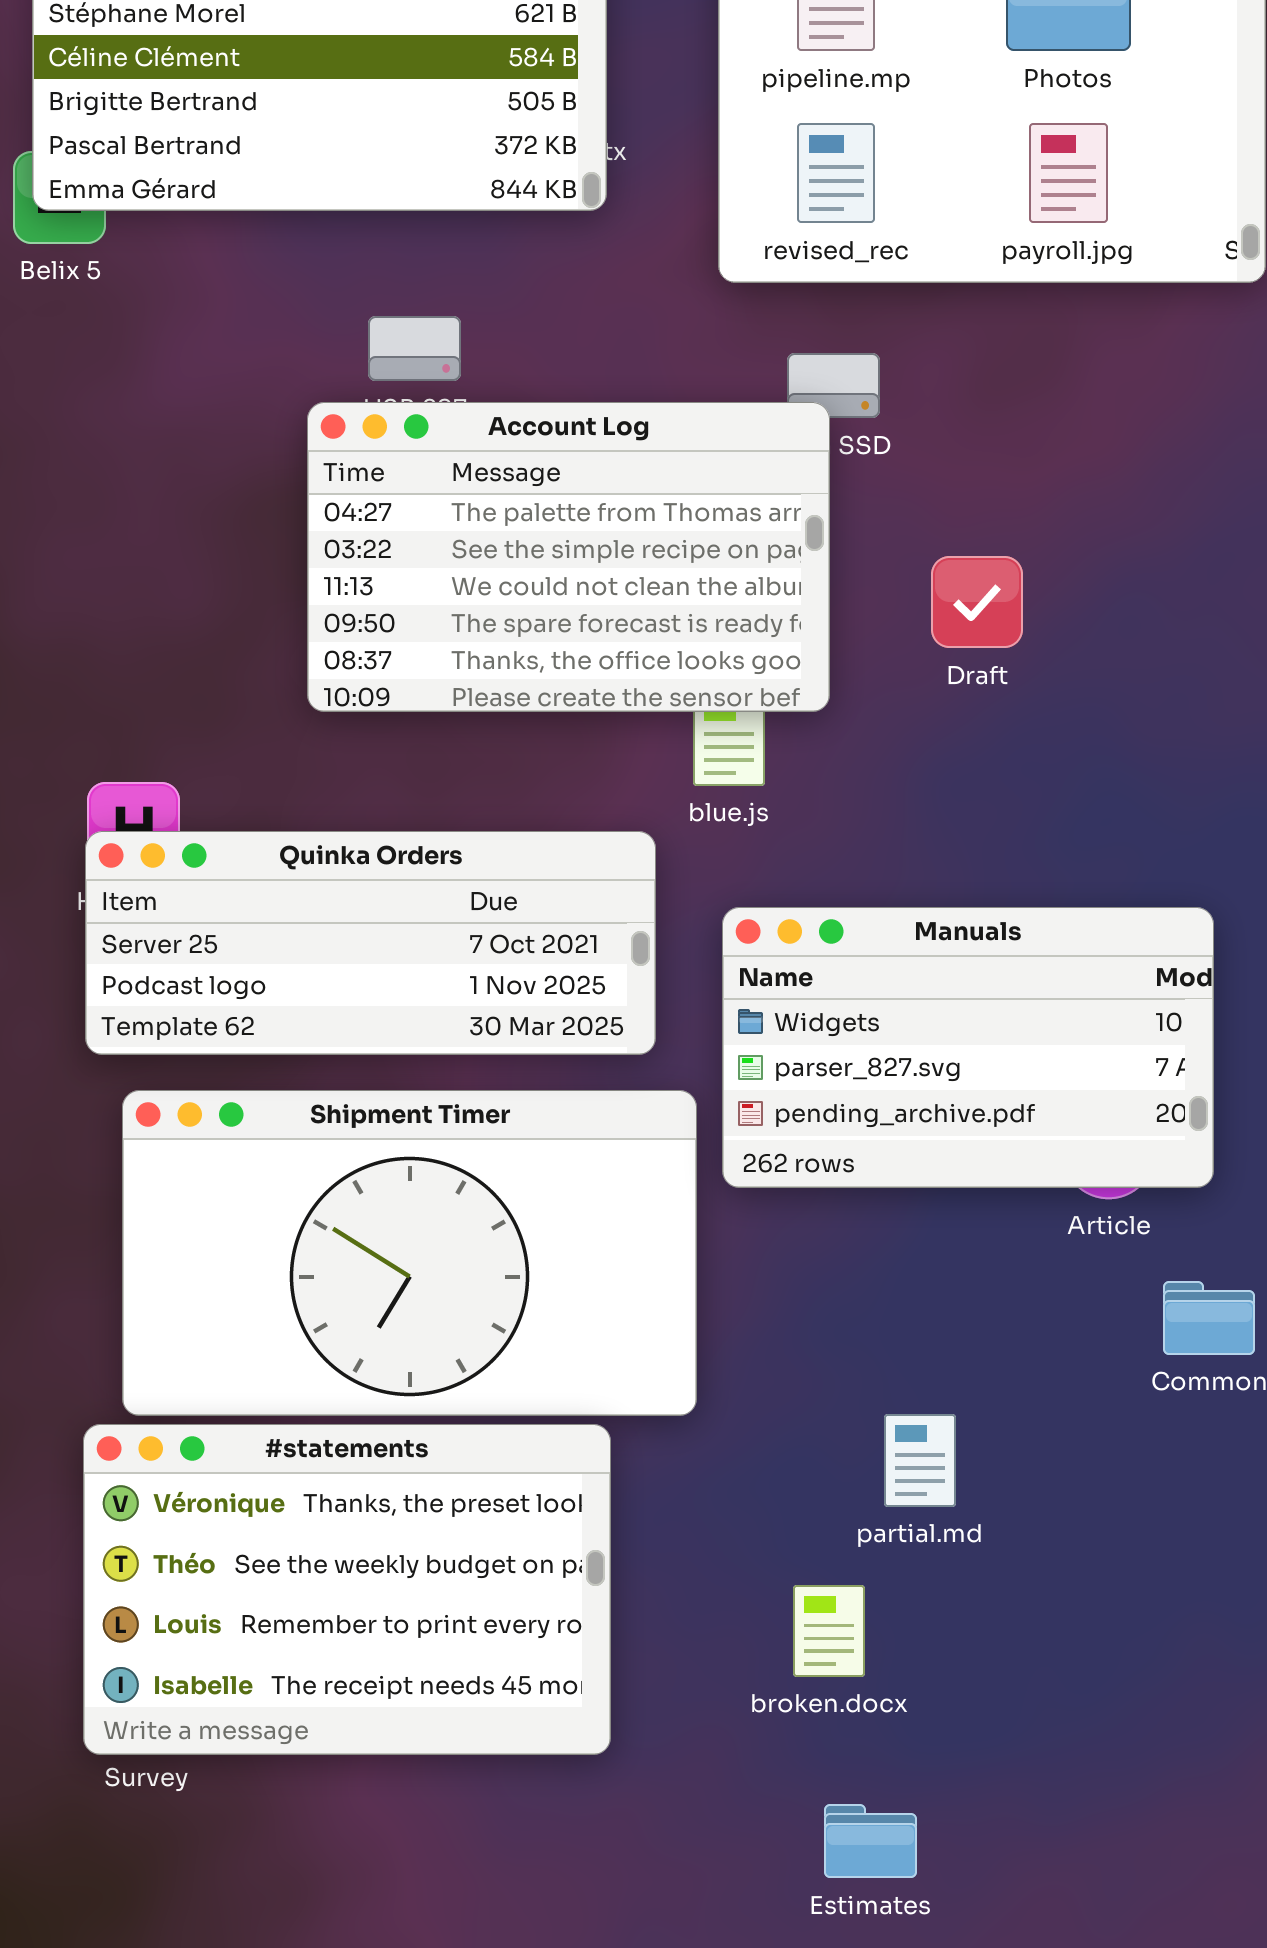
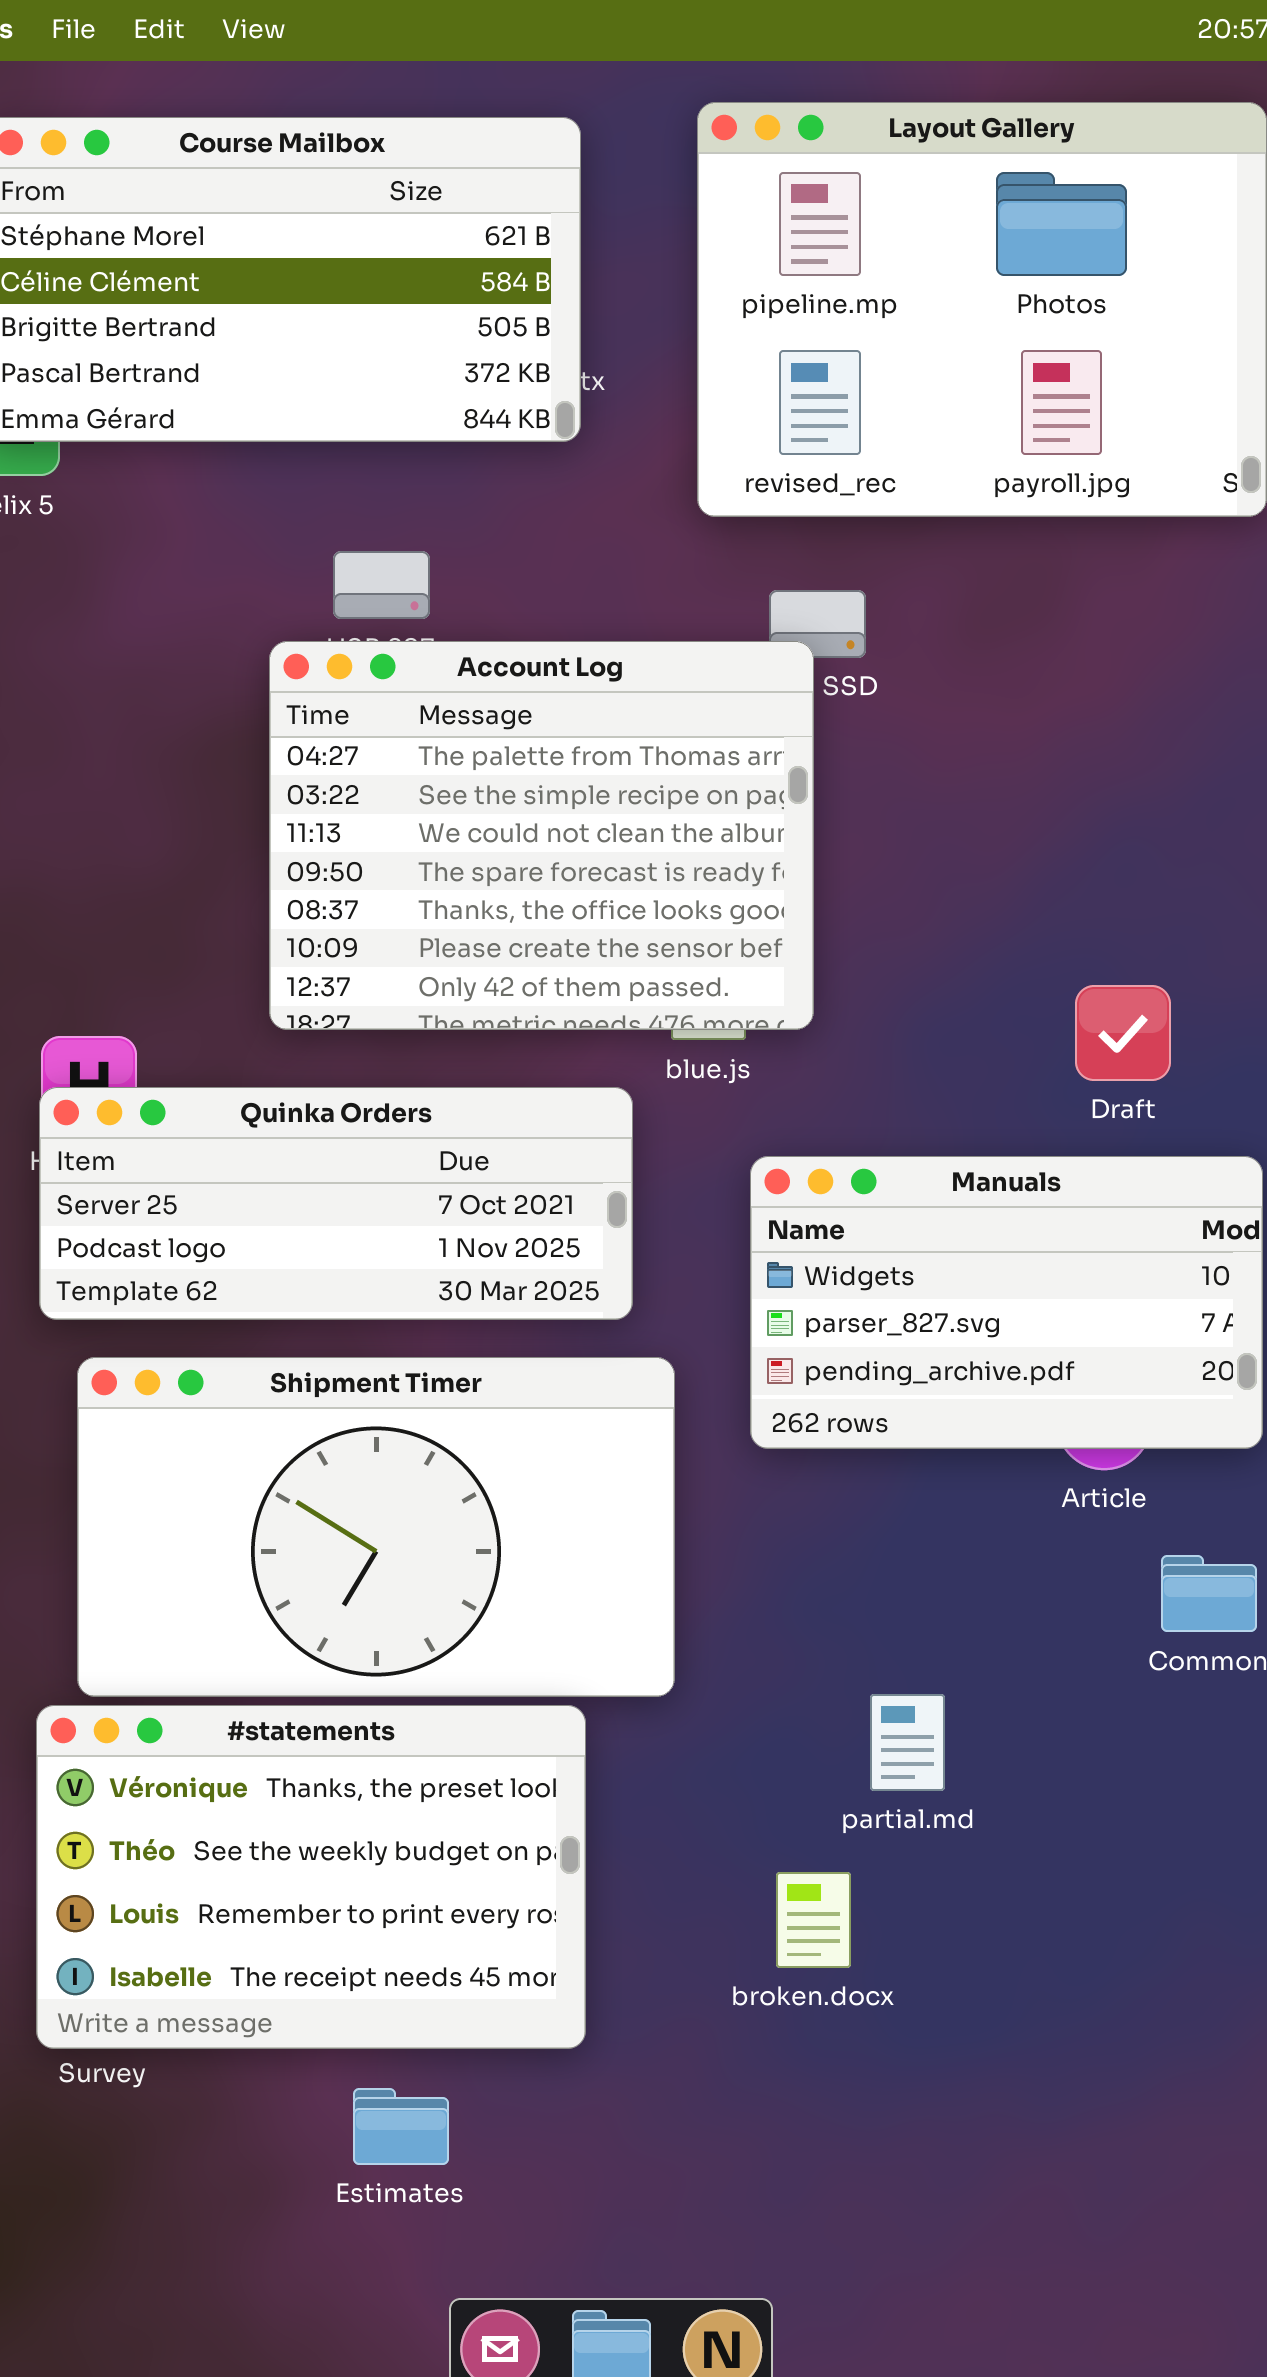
Account Log: [307,402,830,712] -> [269,641,814,1030], resized
Draft: [931,556,1023,648] -> [1075,985,1171,1081], moved
Manuals: [722,907,1214,1188] -> [750,1156,1263,1449], moved
Estimates: [824,1804,917,1878] -> [353,2088,449,2165], moved

